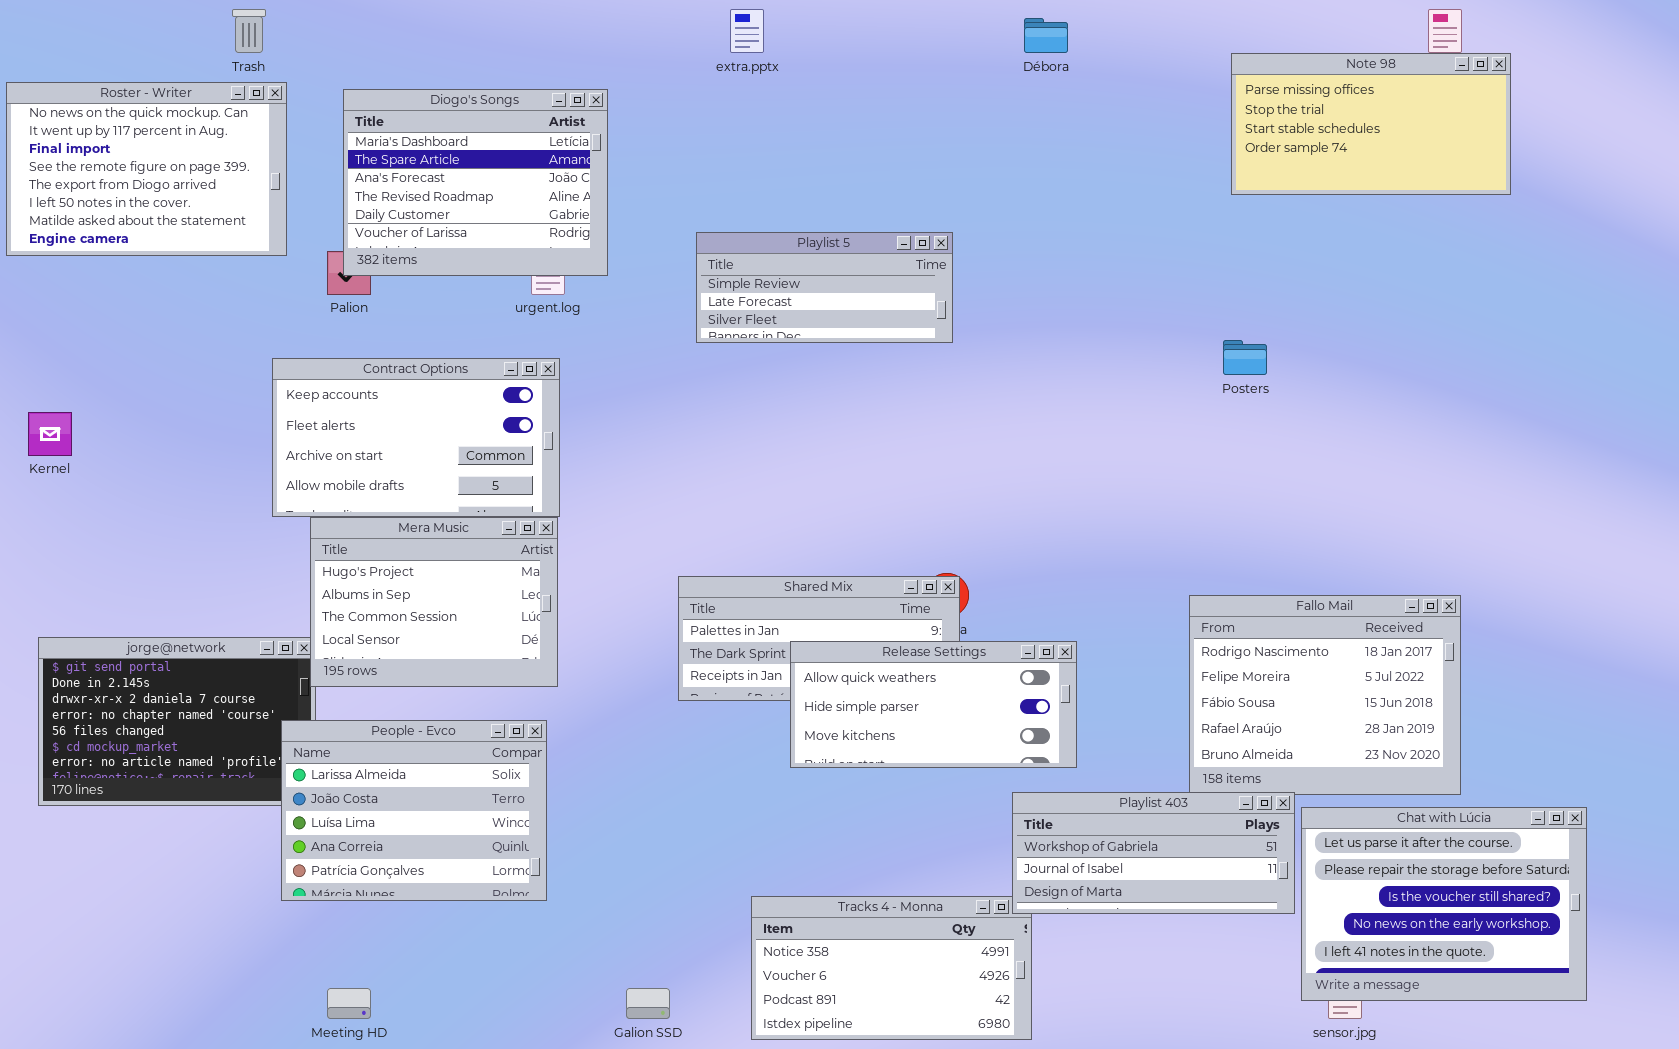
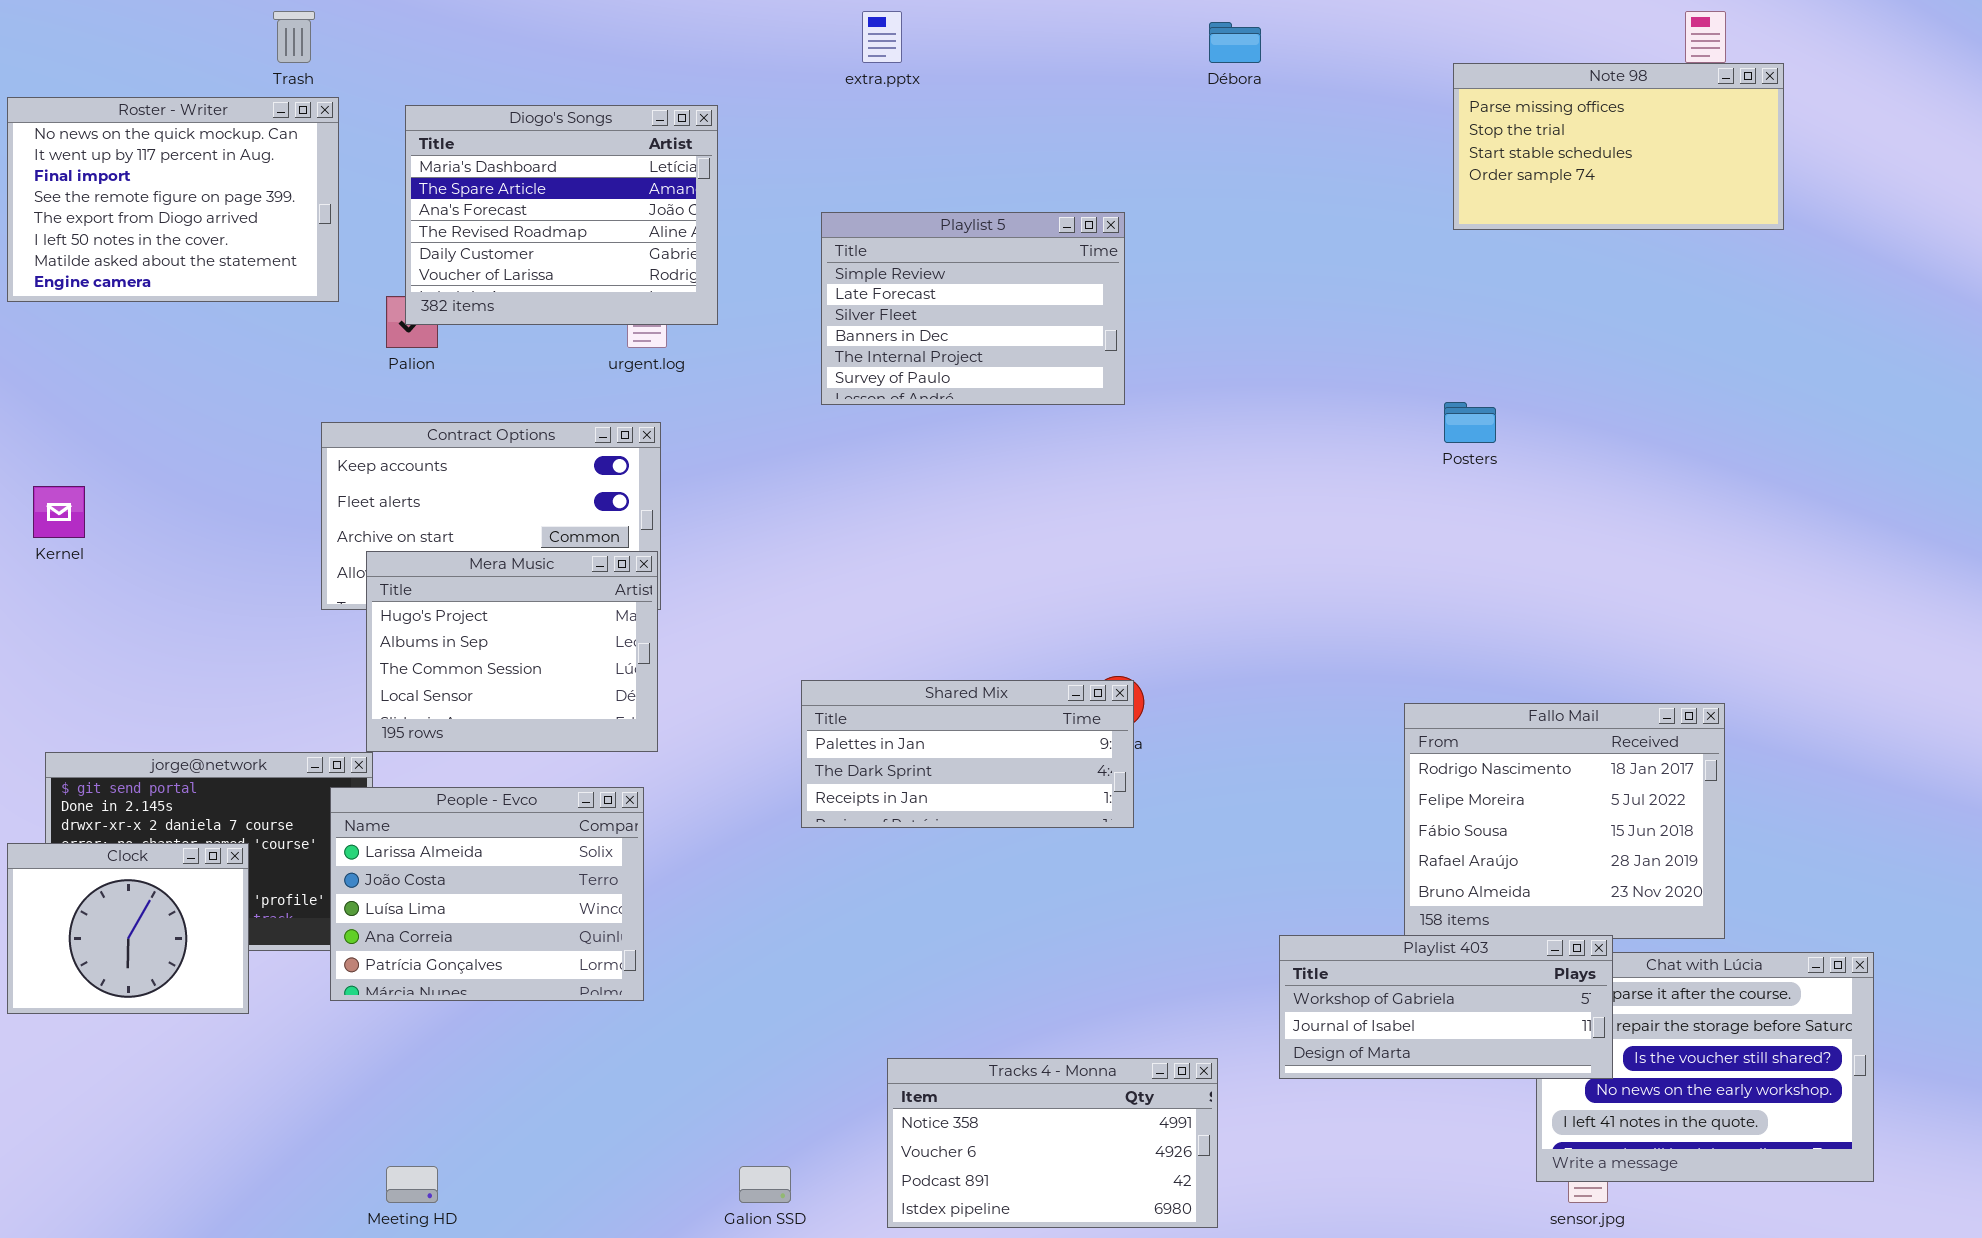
Playlist 5: [696,232,953,343] -> [821,212,1125,405], resized
Mera Music: [310,517,558,687] -> [366,551,658,752], moved
Release Settings: [790,641,1077,768] -> none, closed
Clock: none -> [7,843,249,1014], opened
People - Evco: [281,720,547,901] -> [330,787,644,1001], moved
Playlist 403: [1012,792,1295,914] -> [1279,935,1613,1079], moved

